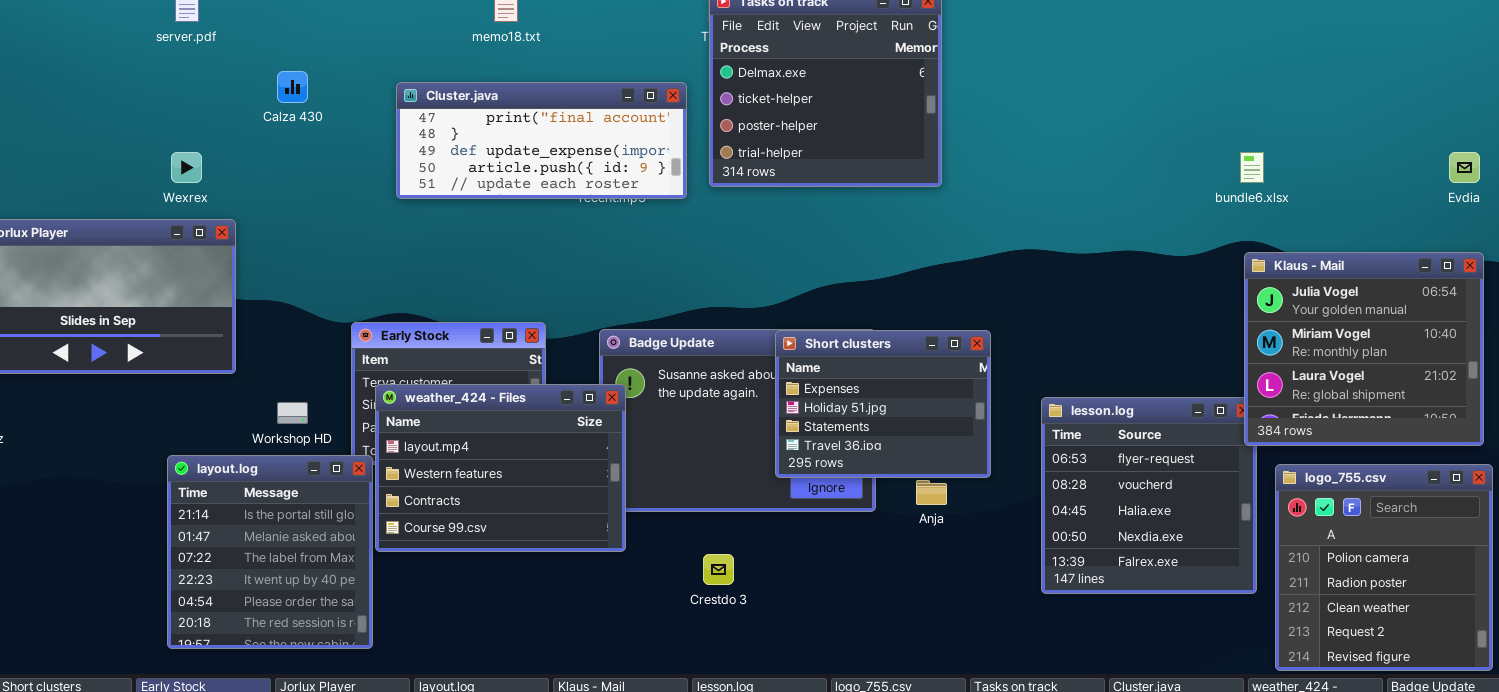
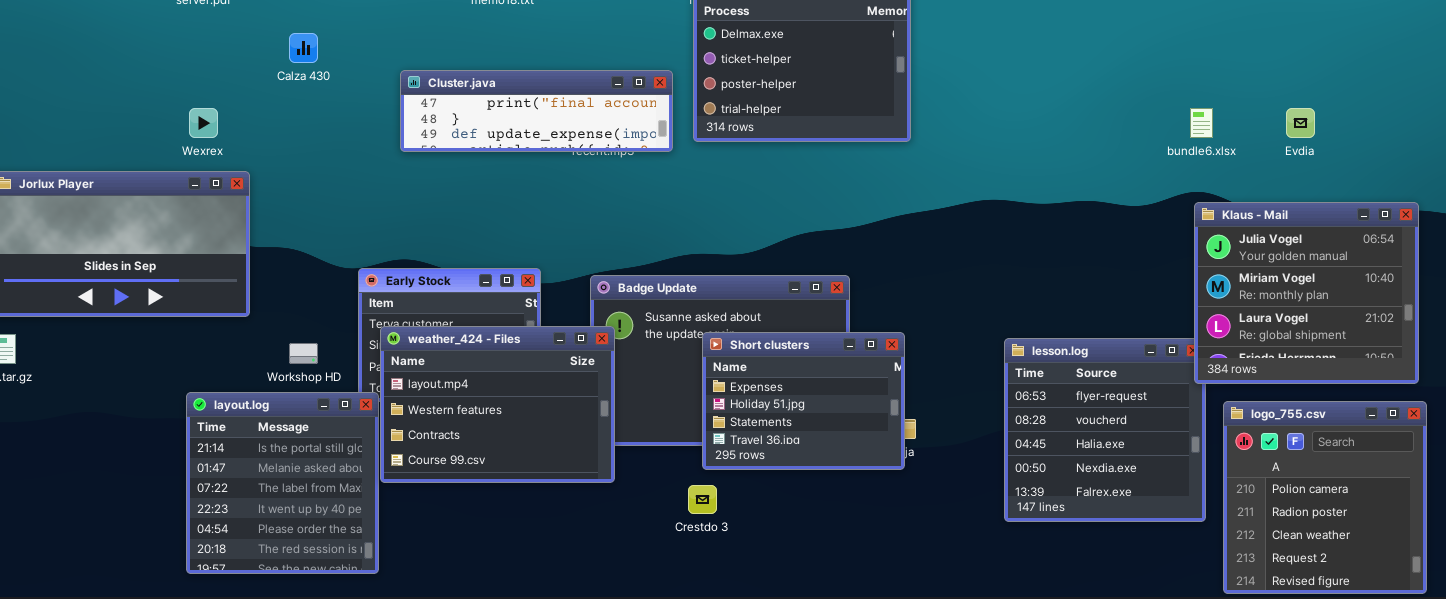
Cluster.java: [396,82,687,199] -> [400,70,673,152], resized
Evdia: [1449,152,1480,183] -> [1286,108,1315,138], moved
Short clusters: [775,330,991,478] -> [702,332,905,470], moved

